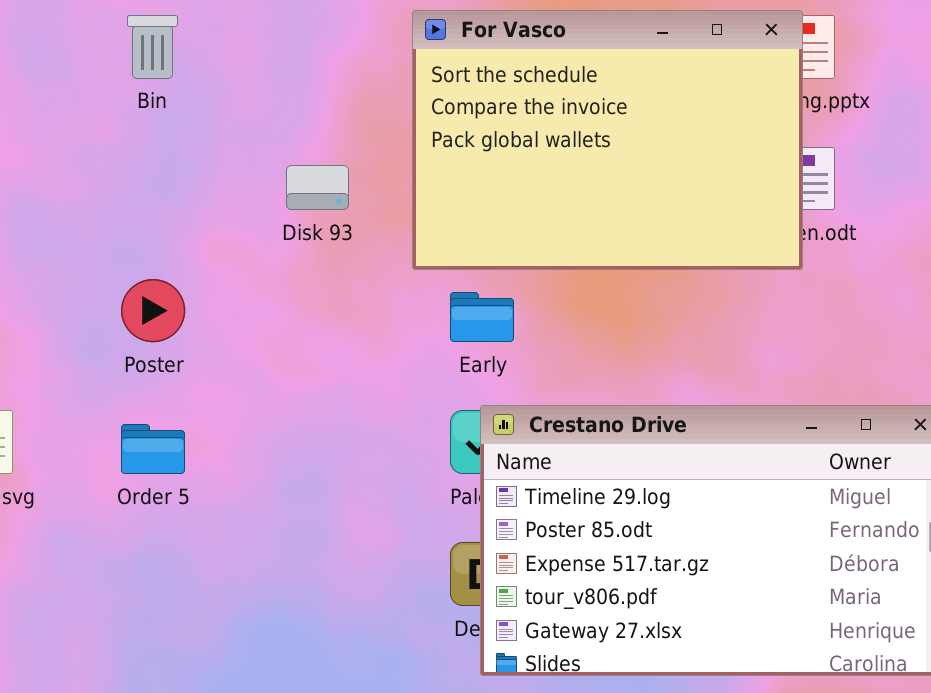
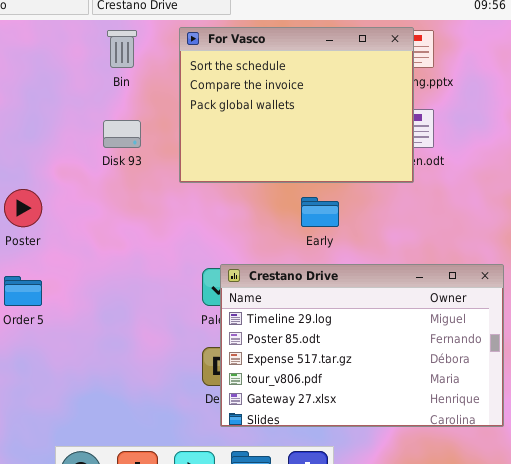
Bin: [127,15,178,79] -> [107,30,137,68], moved
Early: [450,292,514,342] -> [301,197,339,227], moved

